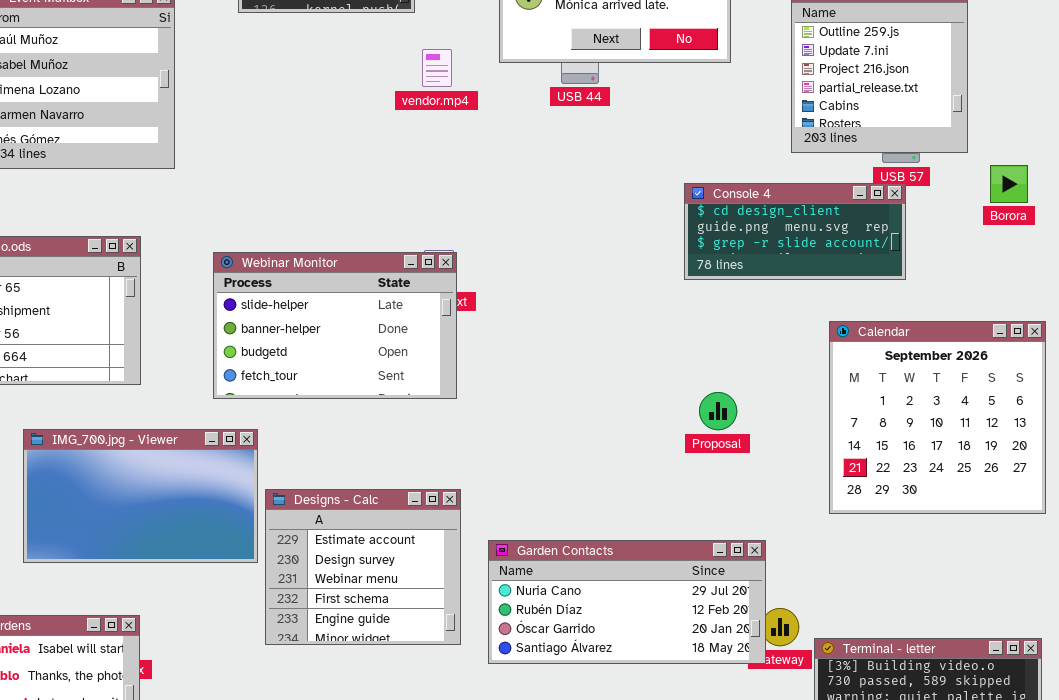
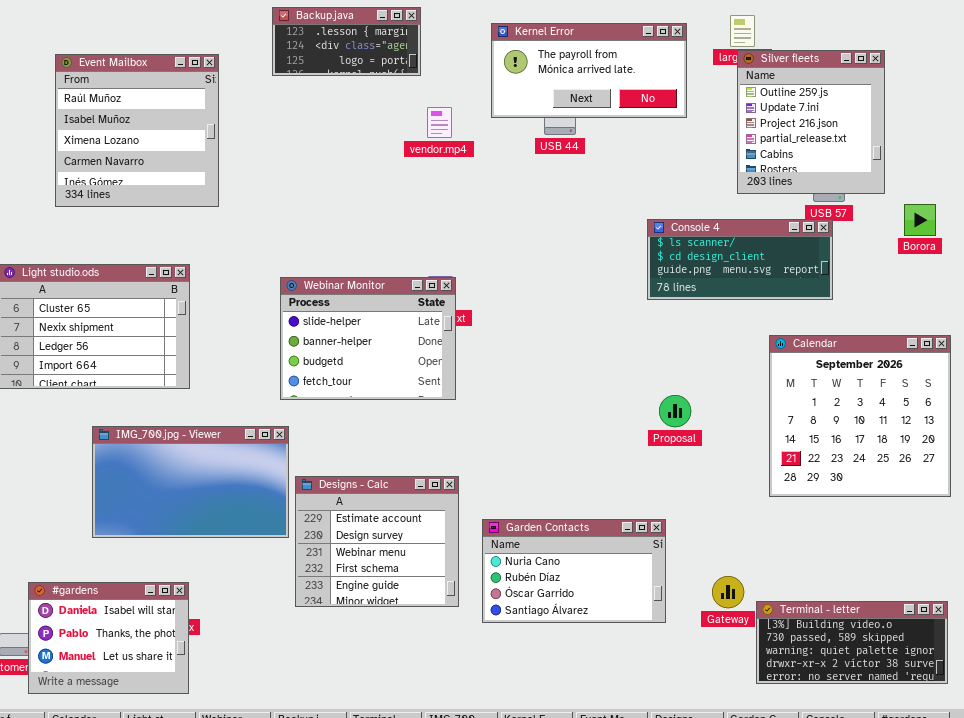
Console 4: [684,183,906,280] -> [647,219,833,300], scrolled up 1 row
Webinar Monitor: [213,252,457,399] -> [280,277,456,400], resized
Garden Contacts: [488,540,766,664] -> [482,519,666,623], resized

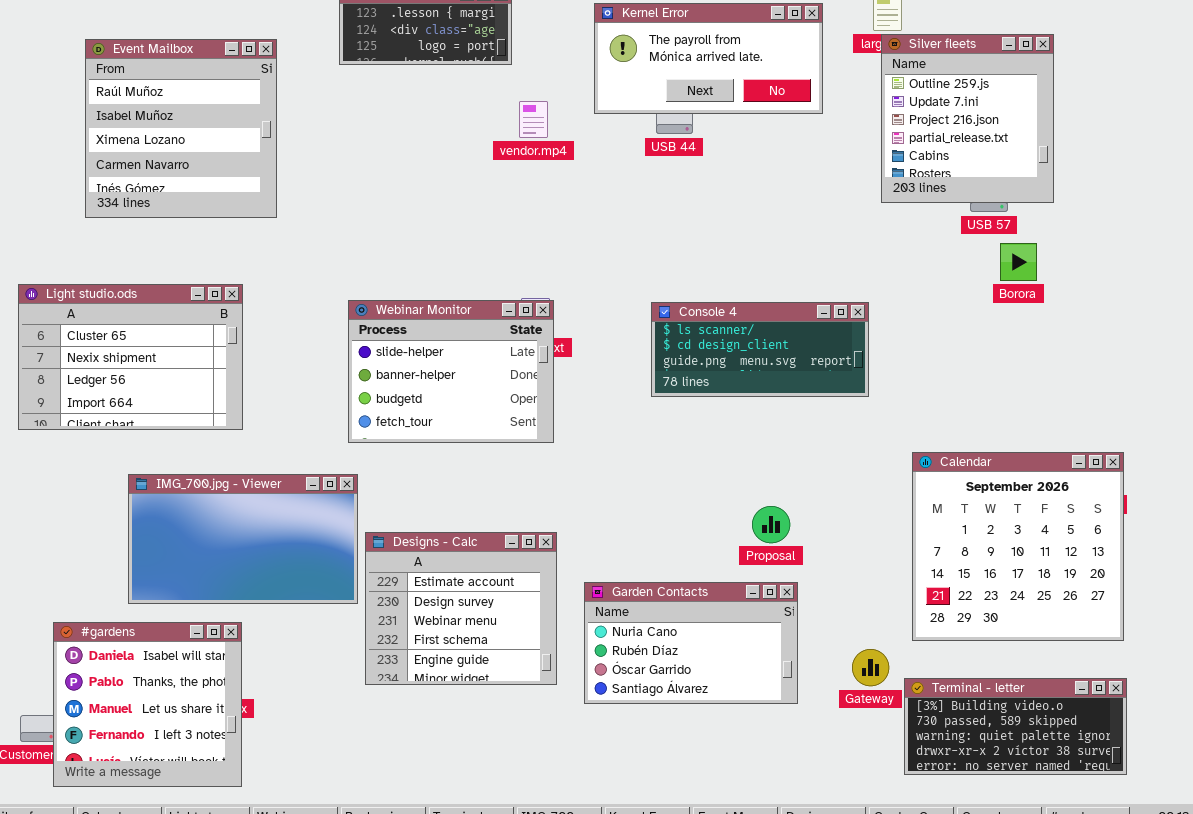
Borora: [904,204,936,236] -> [1000,243,1037,281], moved
Console 4: [647,219,833,300] -> [651,302,869,397], moved
Calendar: [769,335,951,497] -> [912,452,1124,641], moved
Proposal: [659,395,691,427] -> [752,506,790,543], moved
#gardens: [28,582,189,694] -> [53,622,242,787], resized

